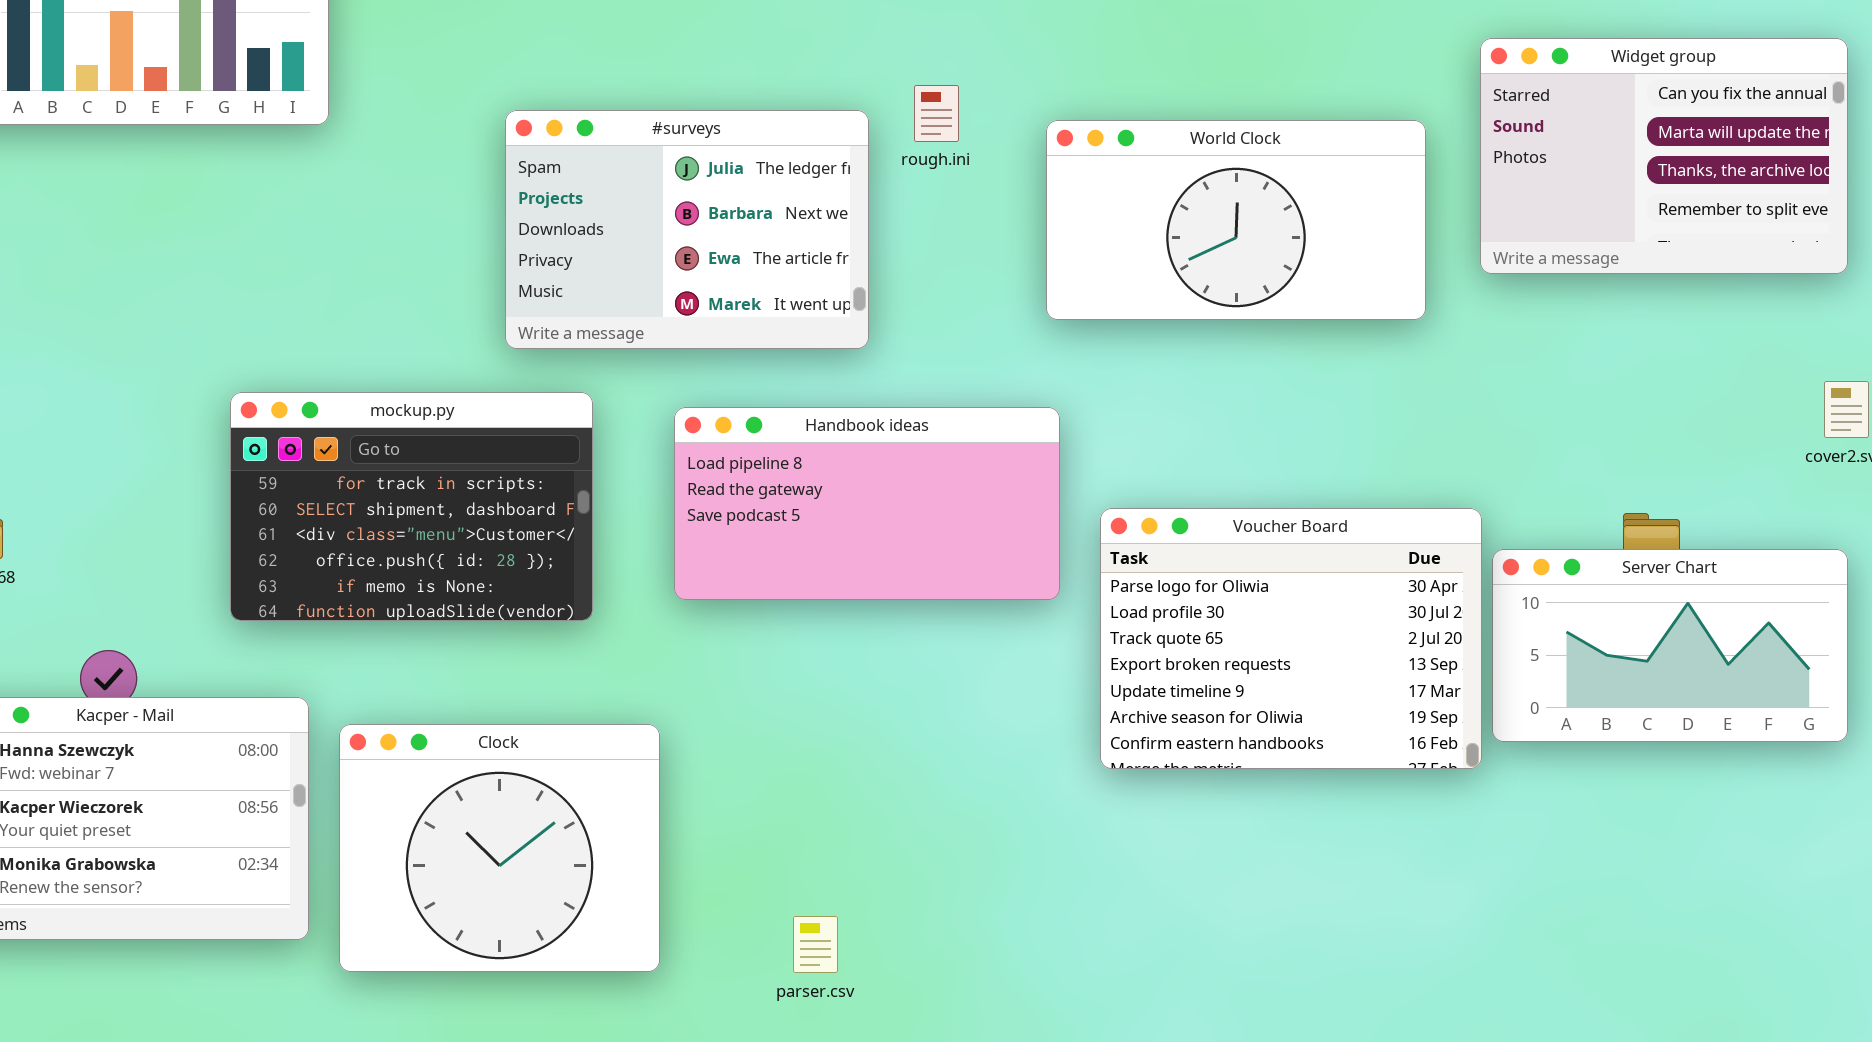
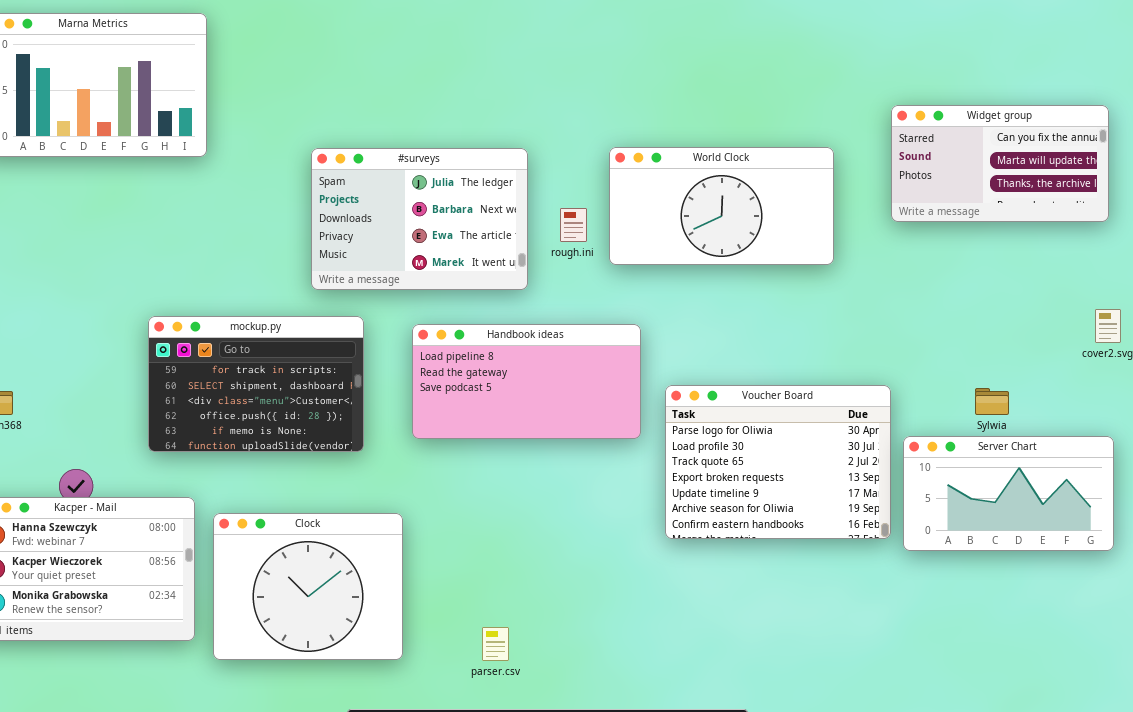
Widget group: [1480,38,1848,274] -> [891,105,1109,222], resized
rough.ini: [914,85,959,142] -> [560,208,587,242], moved
World Clock: [1046,120,1426,320] -> [609,147,834,265], moved
Server Chart: [1492,549,1848,742] -> [903,436,1114,551], moved

